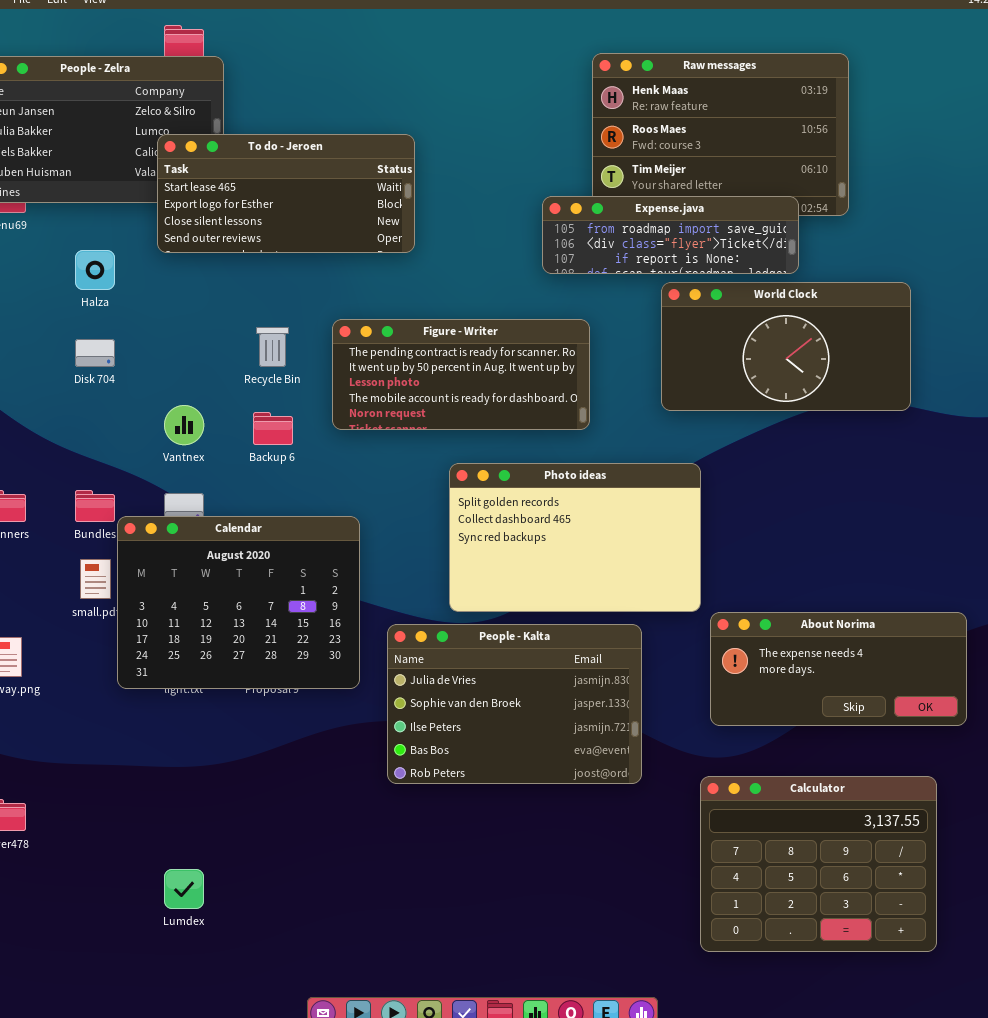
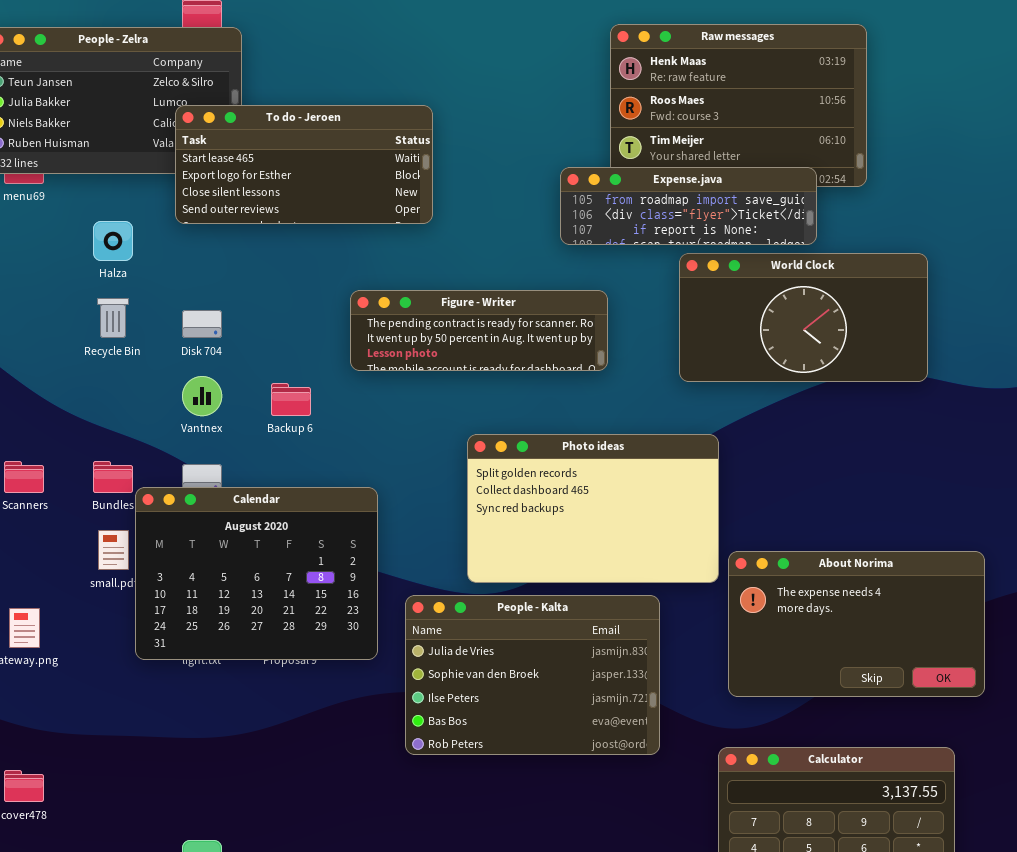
Figure - Writer: [332,319,590,430] -> [350,290,608,371], resized
Recycle Bin: [256,327,289,367] -> [97,298,129,338], moved
Disk 704: [75,339,115,367] -> [182,310,222,338], moved
About Norima: [710,612,967,726] -> [728,551,985,697], resized

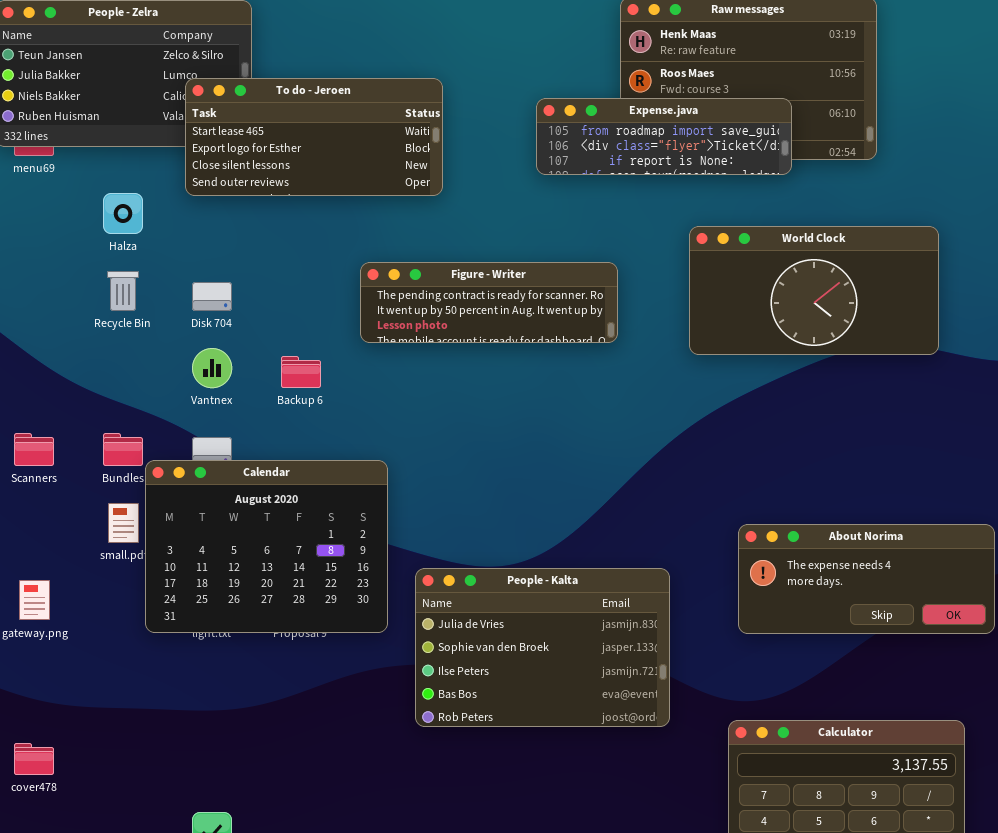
Expense.java: [560,167,817,245] -> [536,98,792,175], moved
Photo ideas: [467,434,719,583] -> none, closed
About Norima: [728,551,985,697] -> [738,524,995,634], resized

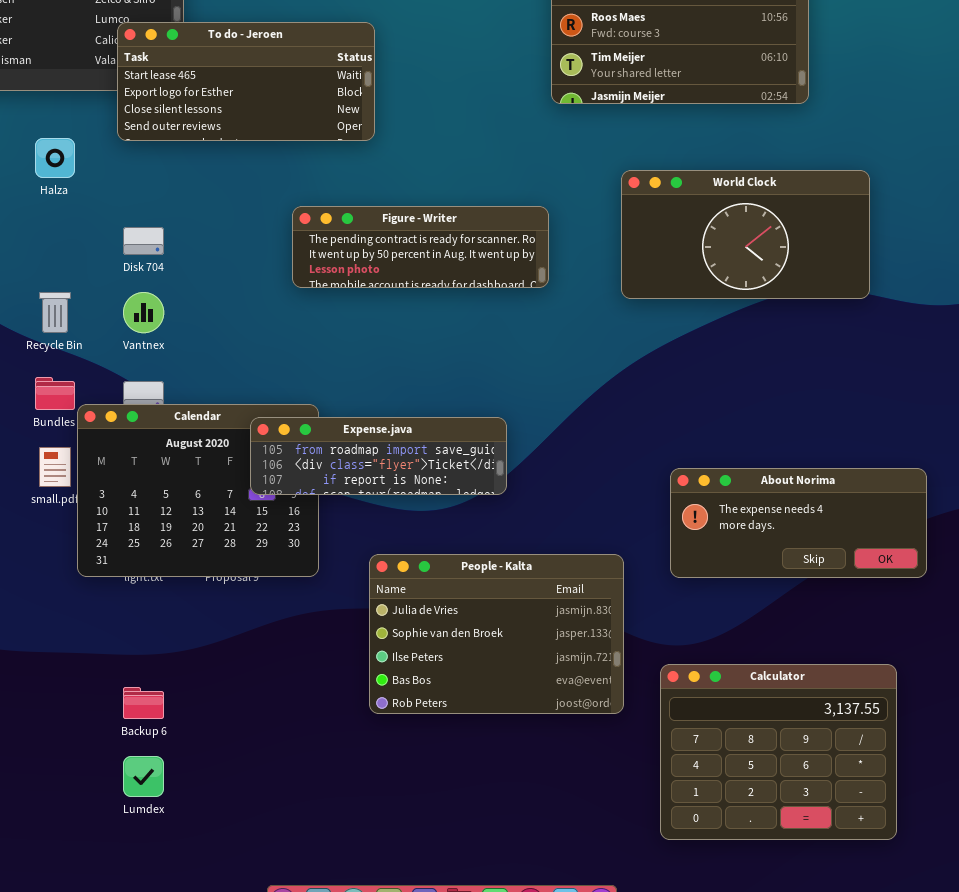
Expense.java: [536,98,792,175] -> [250,417,507,495], moved
Recycle Bin: [107,271,139,311] -> [39,292,71,333], moved
Backup 6: [281,356,321,388] -> [123,687,164,719], moved
People - Kalta: [415,568,670,727] -> [369,554,624,714], moved

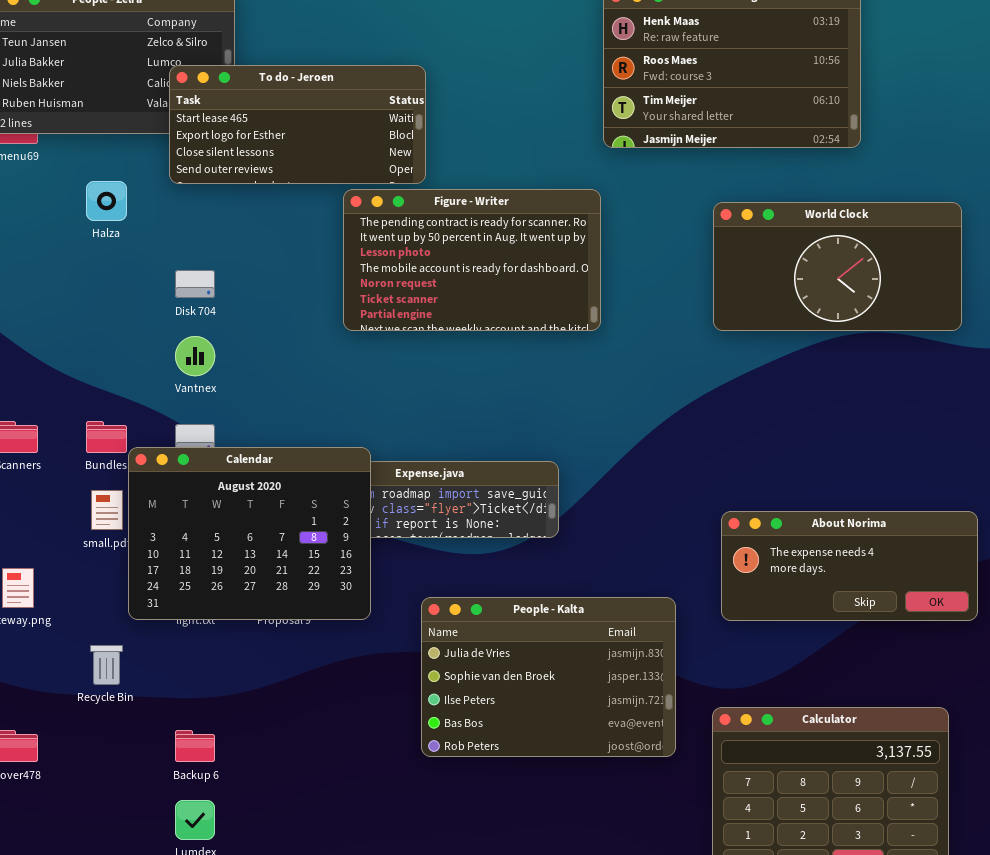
World Clock: [621,170,870,299] -> [713,202,962,331], moved
Figure - Writer: [292,206,549,288] -> [343,189,601,331], resized
Recycle Bin: [39,292,71,333] -> [90,645,123,685], moved
Calendar: [77,404,319,577] -> [128,447,371,620], raised

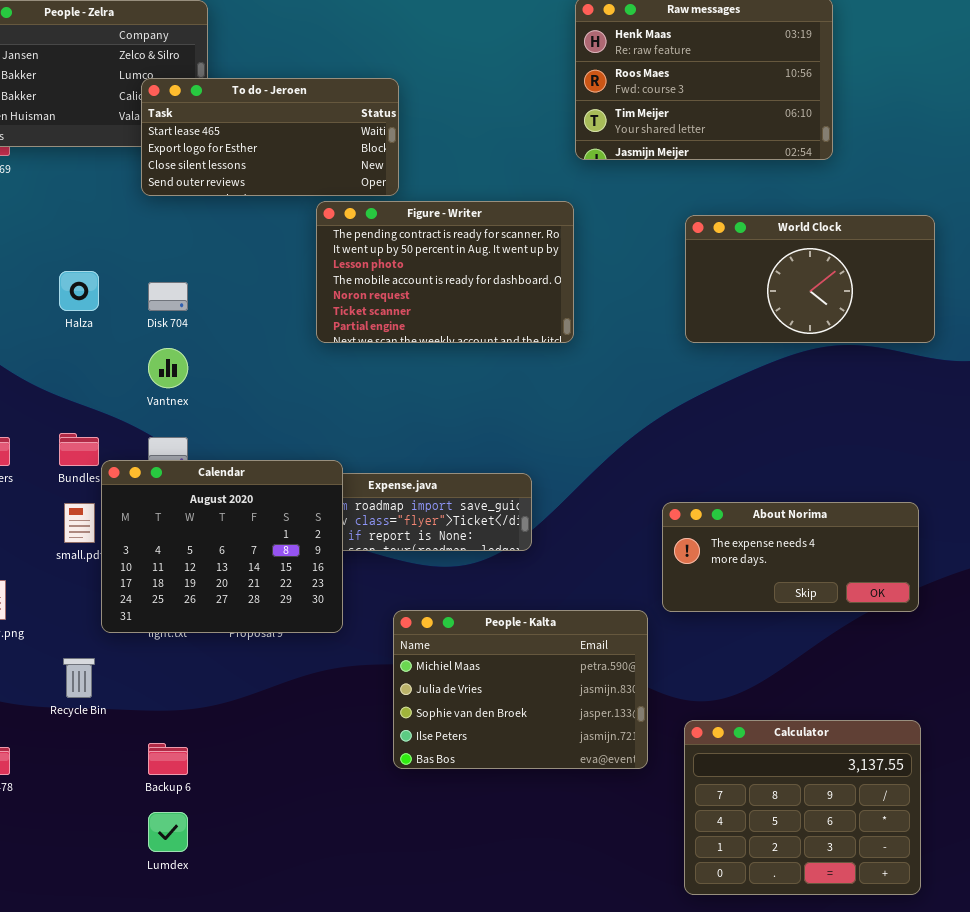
Halza: [86,181,127,221] -> [59,271,99,311], moved
About Norima: [721,511,978,621] -> [662,502,919,612], moved
People - Kalta: [421,597,676,757] -> [393,610,648,769], scrolled up 1 row

